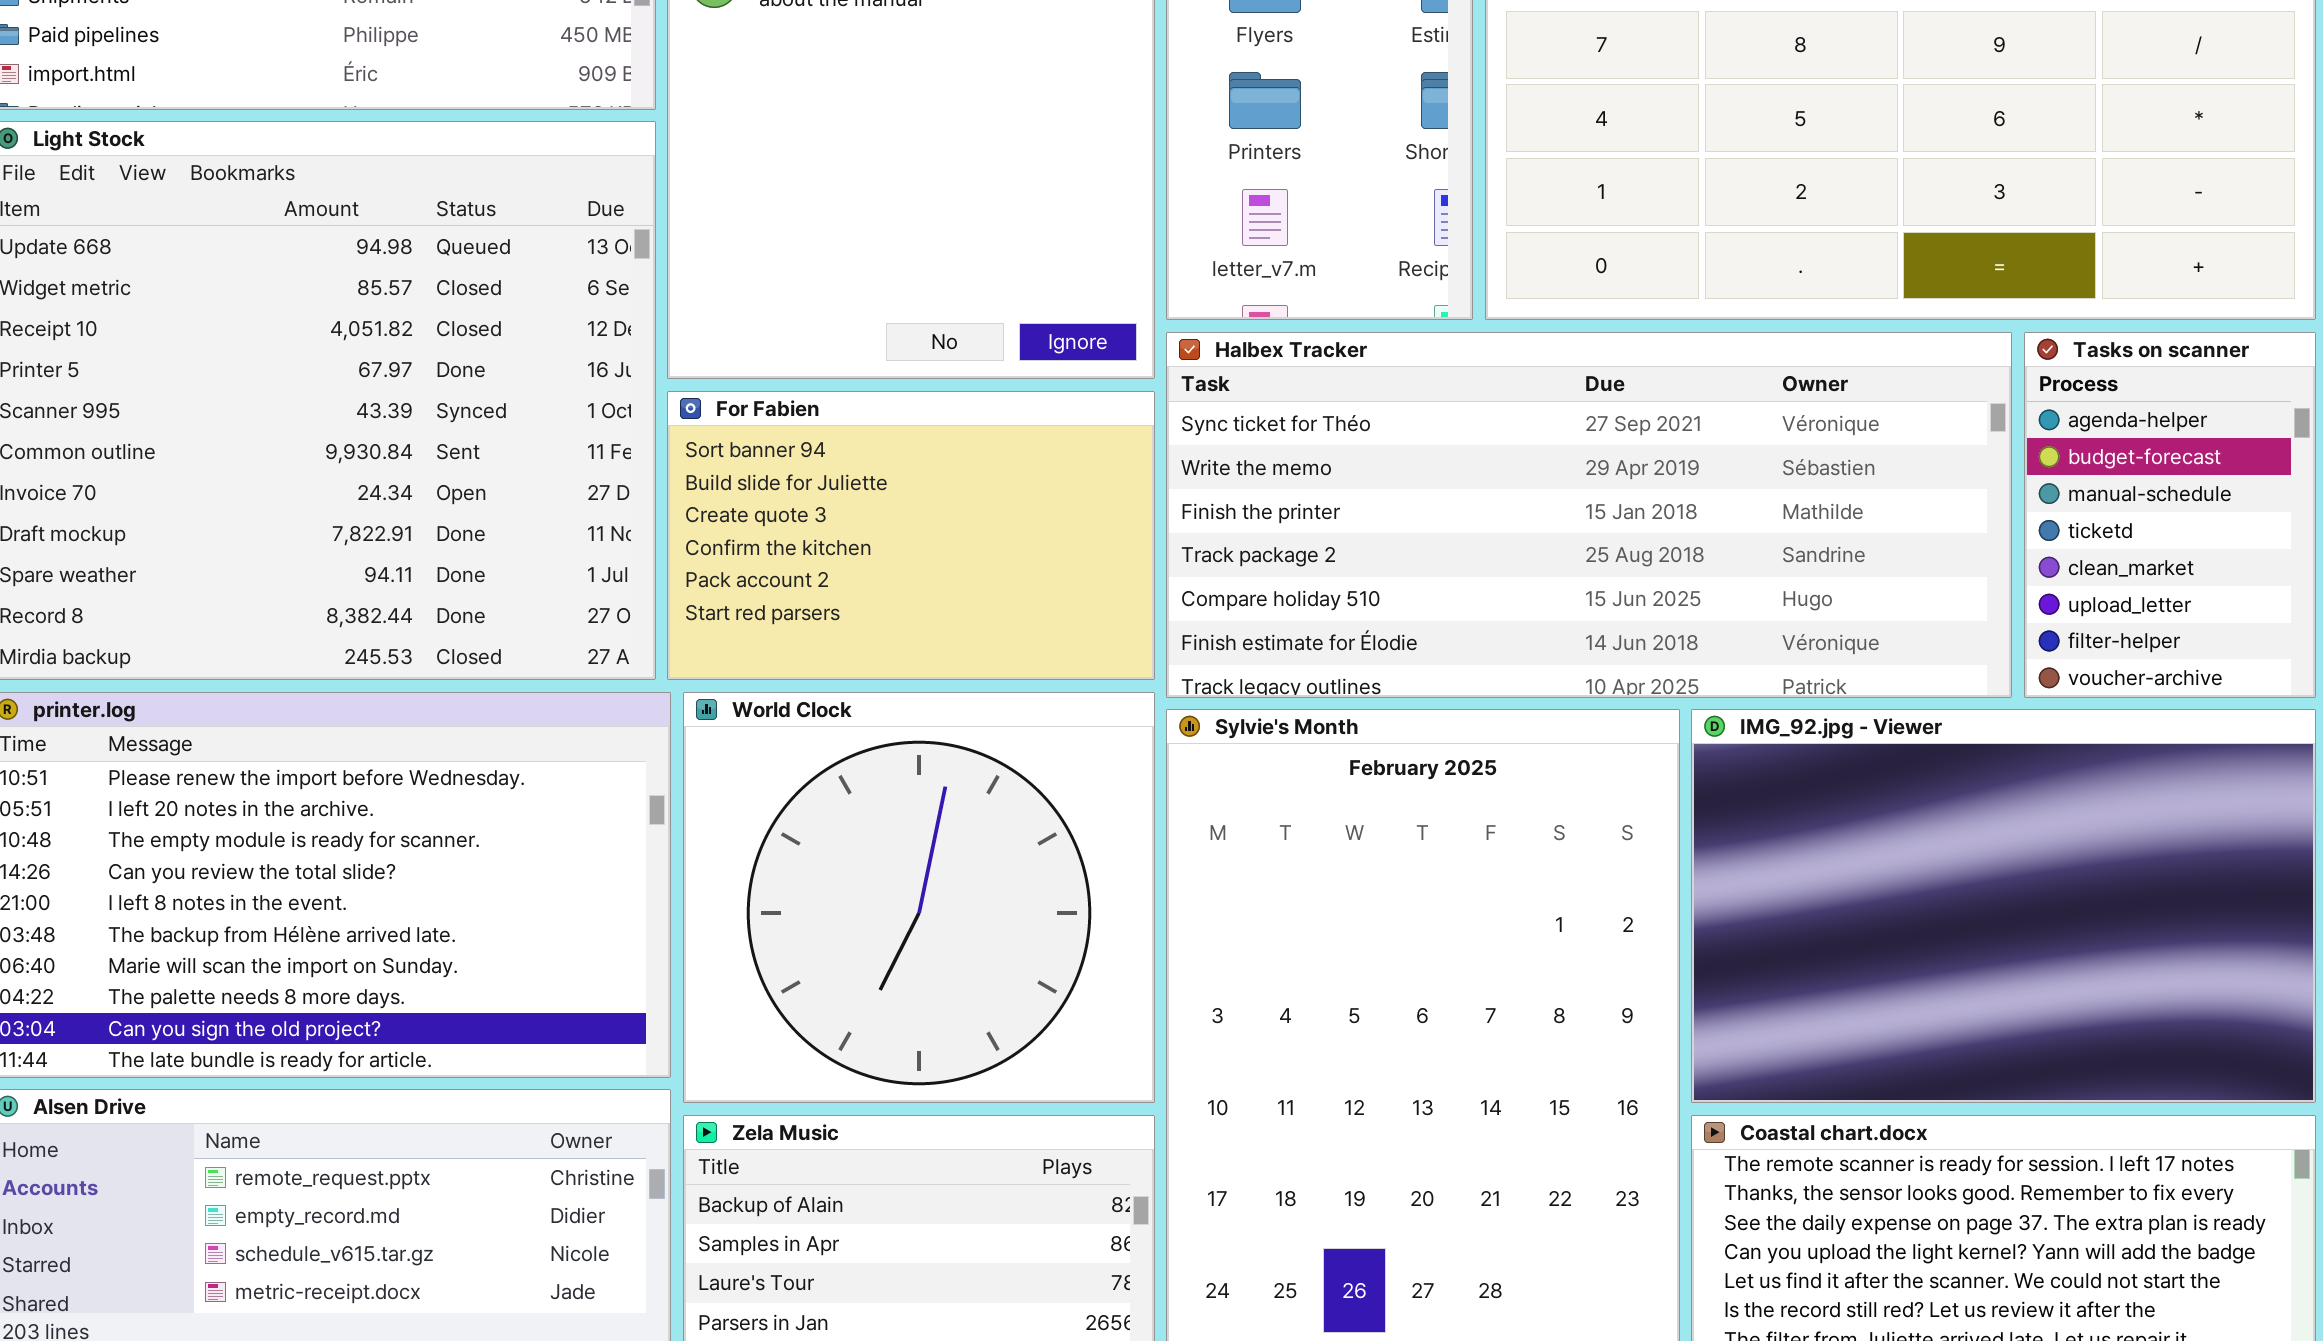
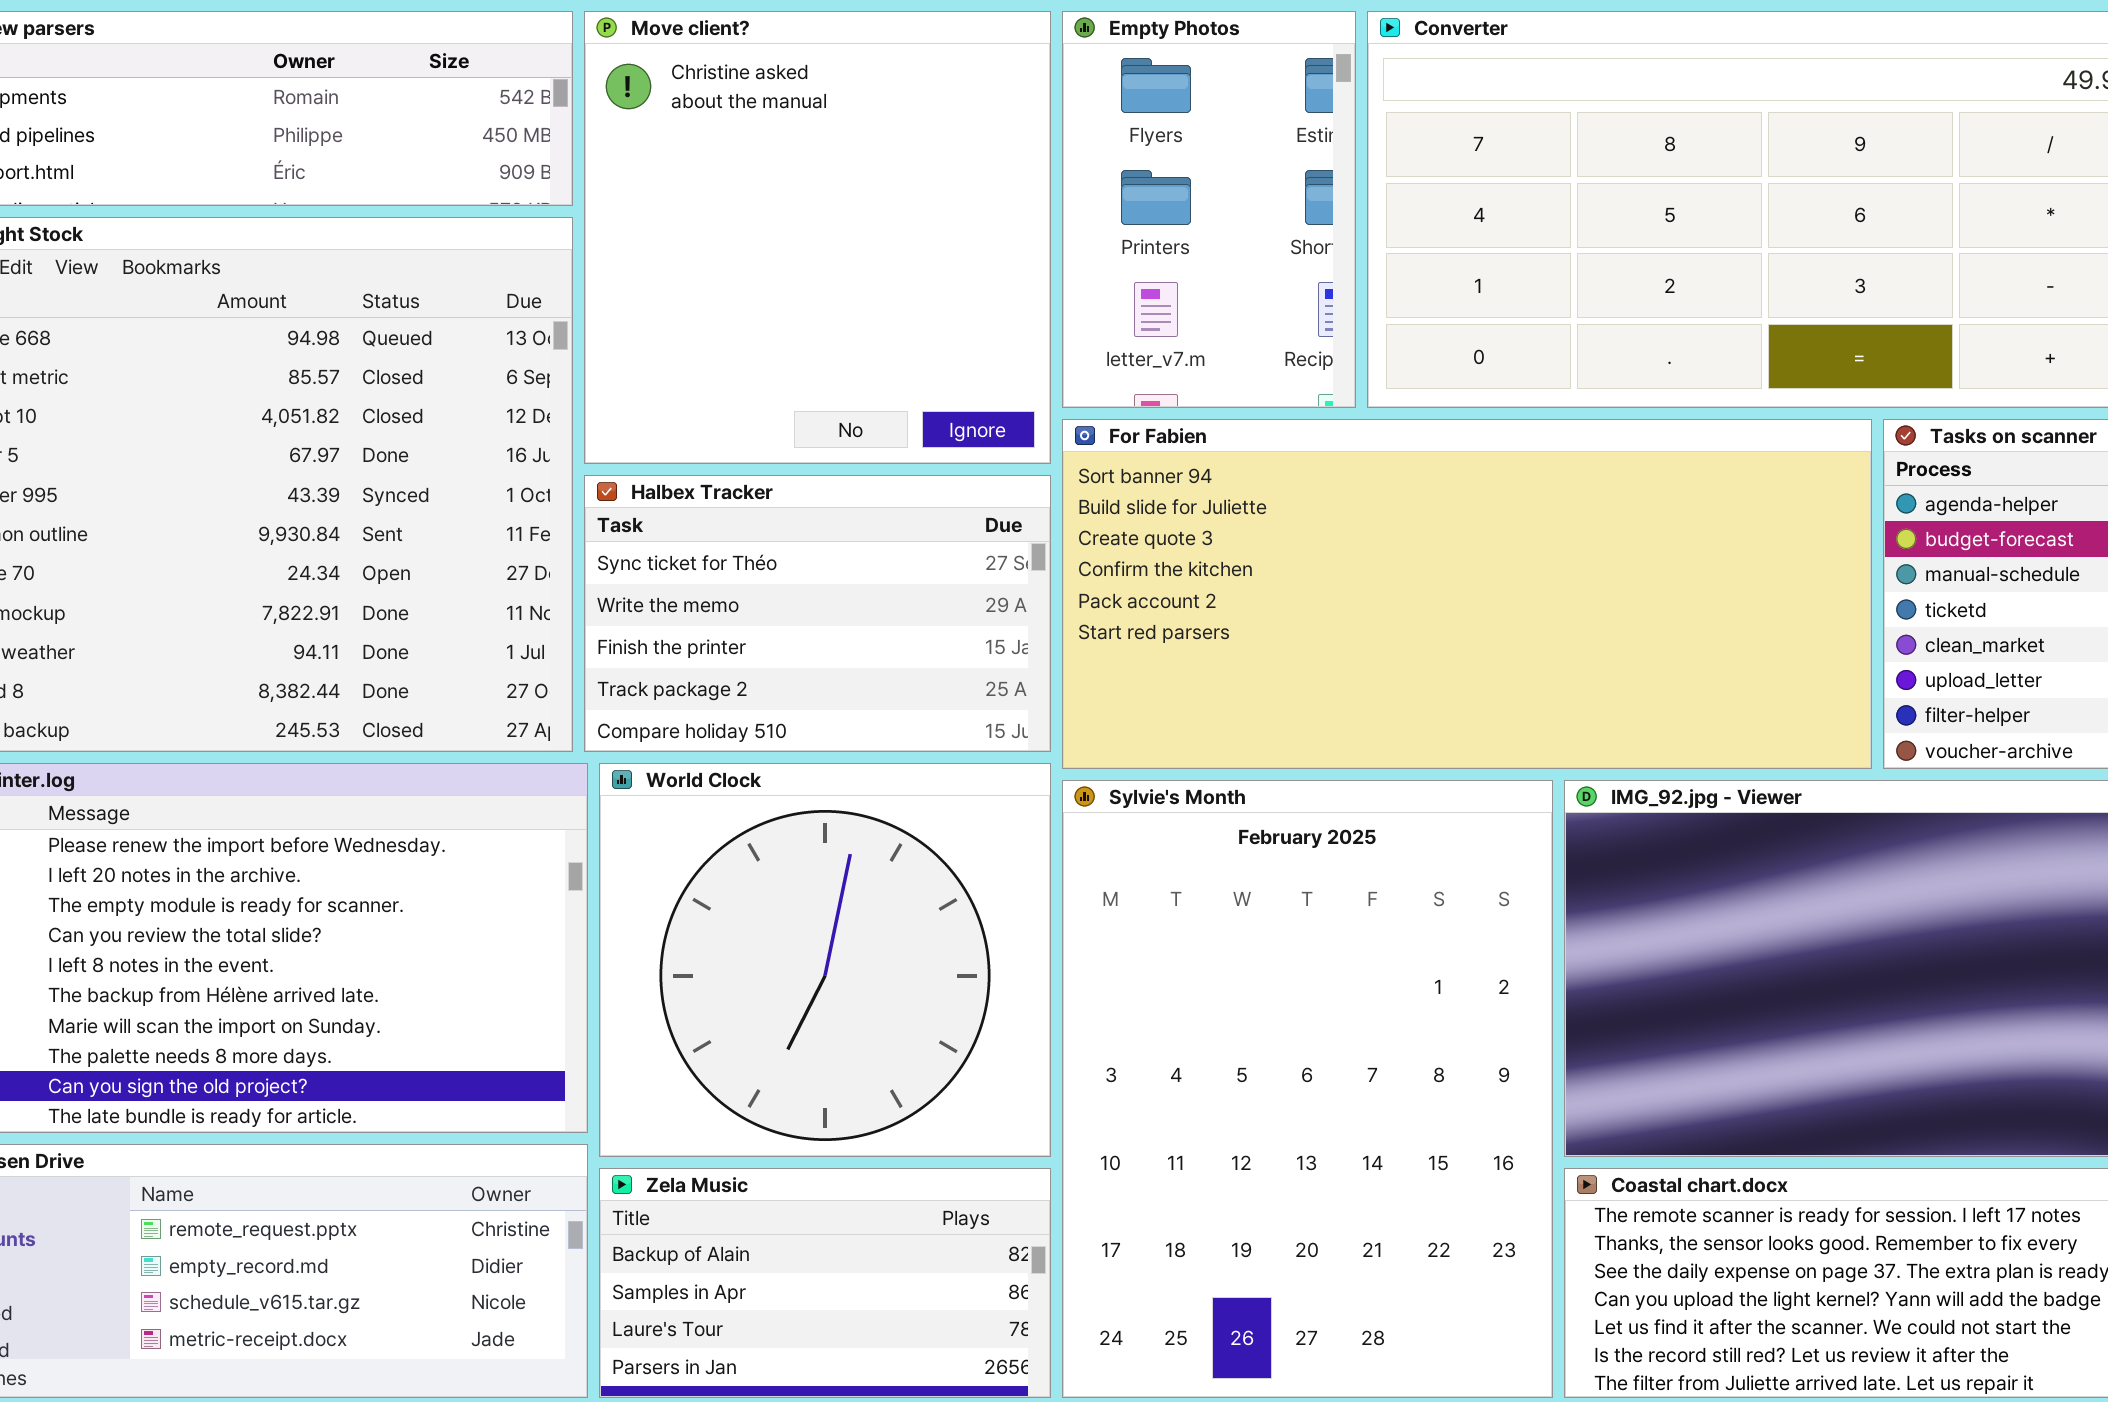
Halbex Tracker: [1166,332,2012,698] -> [584,475,1051,752], moved, resized
For Fabien: [667,391,1155,680] -> [1062,419,1872,769], moved, resized

